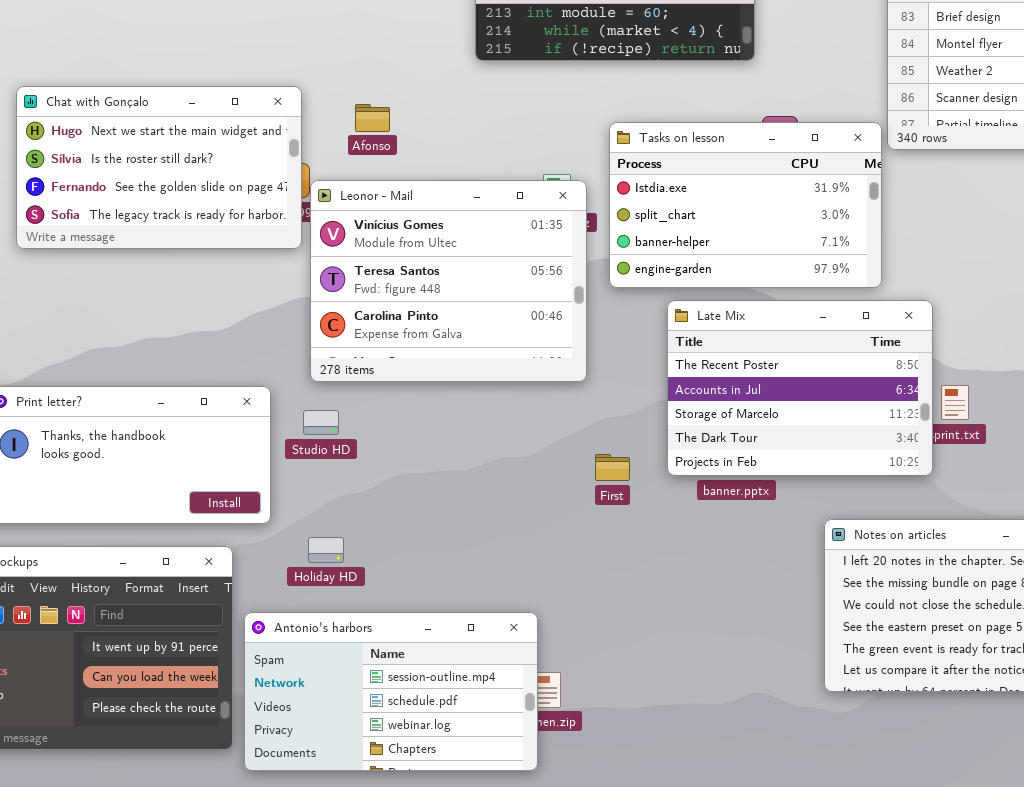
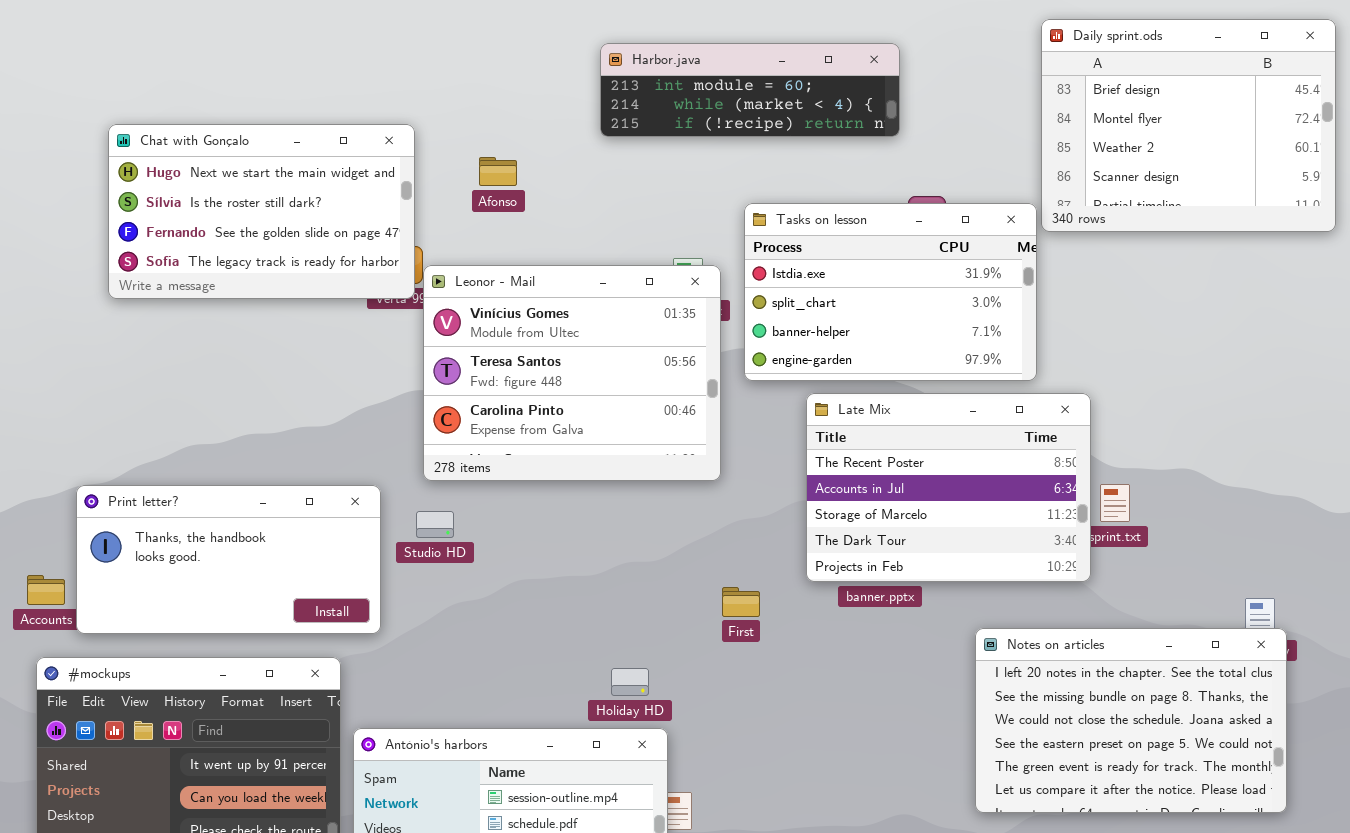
Chat with Gonçalo: [16,86,302,249] -> [108,124,415,299], moved
Afonso: [355,104,390,132] -> [479,157,517,186], moved
First: [595,454,630,481] -> [722,587,760,617], moved
Holiday HD: [308,537,344,563] -> [611,668,649,696], moved

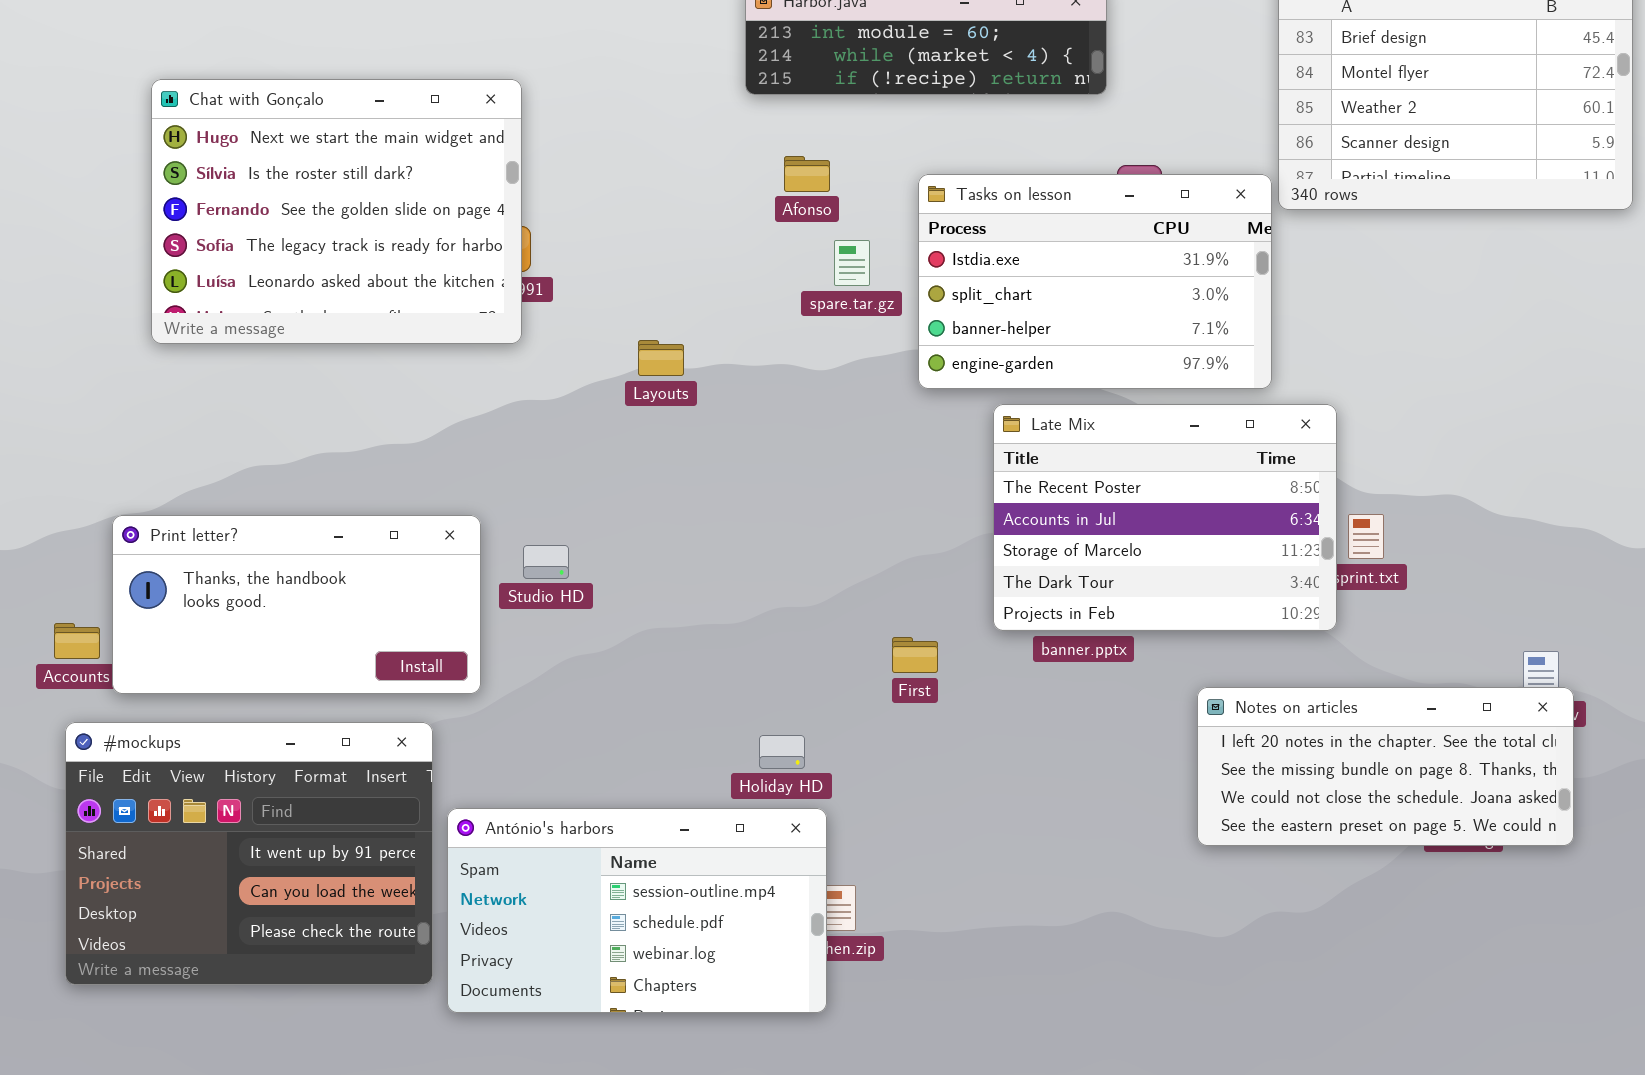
Chat with Gonçalo: [108,124,415,299] -> [151,79,522,344], resized
Afonso: [479,157,517,186] -> [784,156,830,192], moved
Leonor - Mail: [423,265,721,481] -> none, closed
Notes on articles: [975,628,1287,813] -> [1197,687,1574,846], resized

